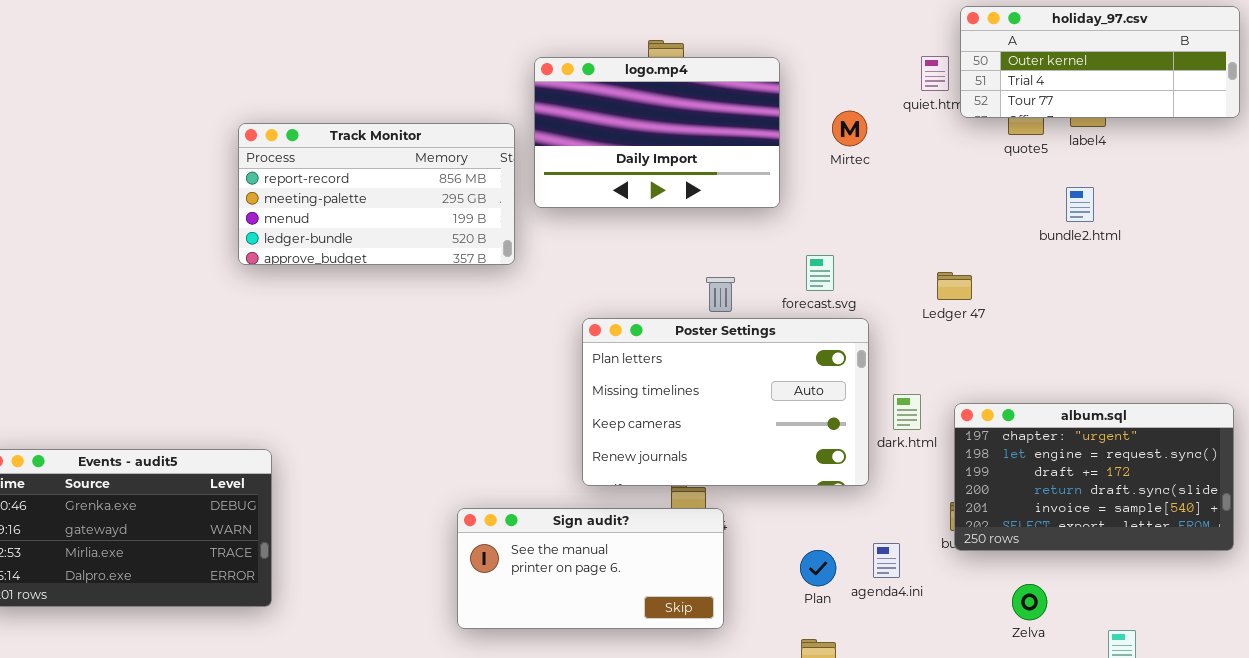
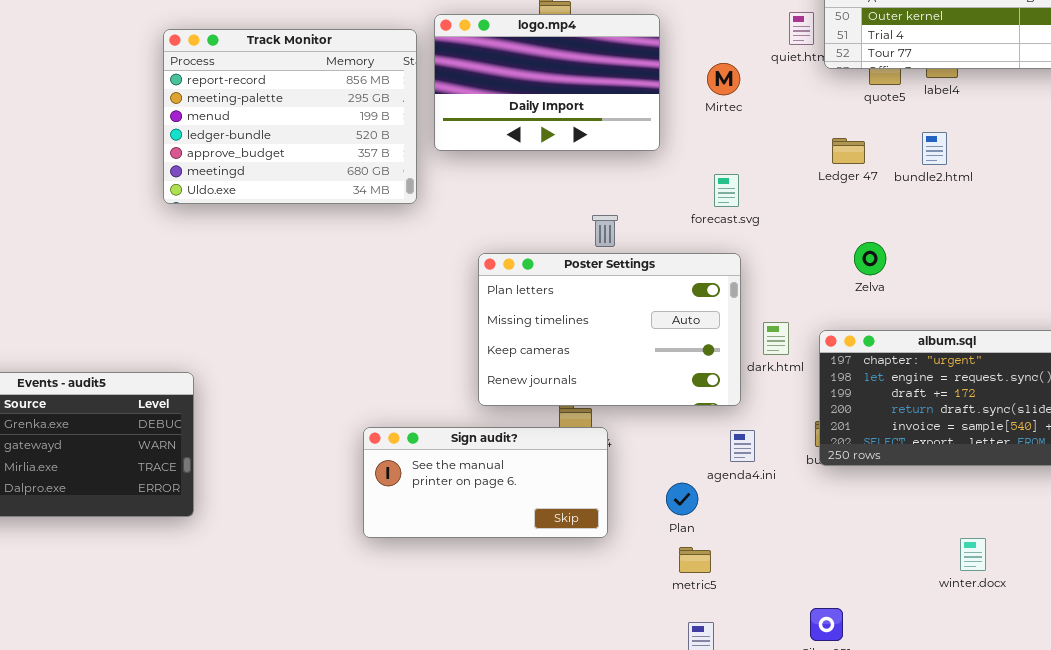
Track Monitor: [238,123,515,265] -> [163,29,417,204], resized
forecast.svg: [806,255,834,291] -> [714,174,739,207], moved
Ledger 47: [937,272,972,300] -> [832,138,865,164], moved
agenda4.ini: [873,543,900,578] -> [730,430,755,462], moved
Plan: [800,550,836,586] -> [666,483,698,515], moved
Zelva: [1012,584,1047,620] -> [854,242,886,275], moved

